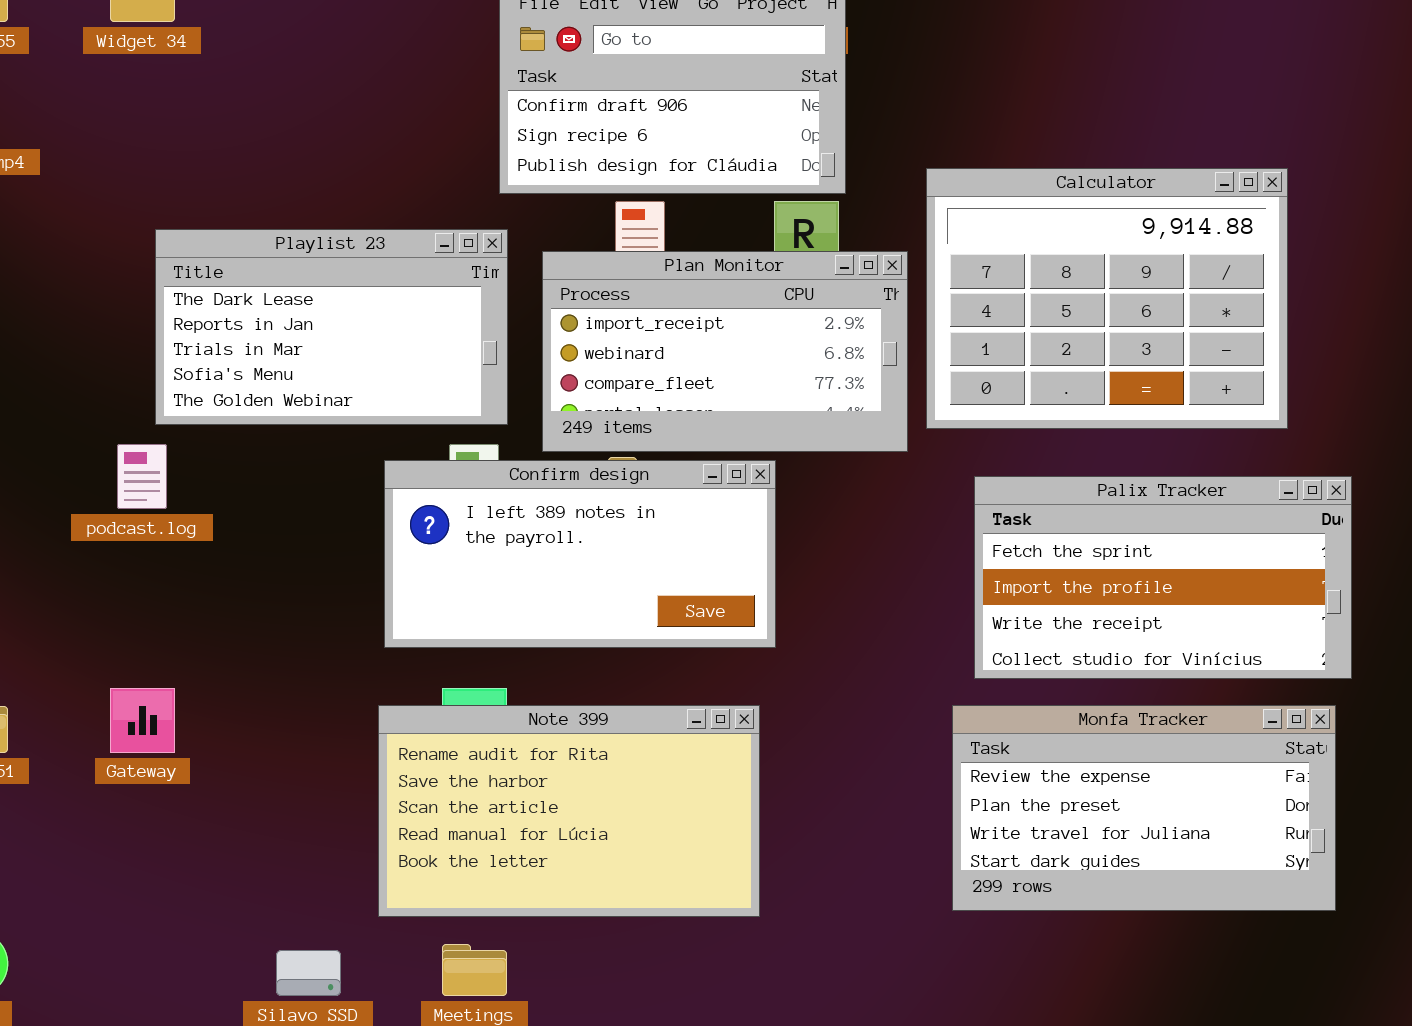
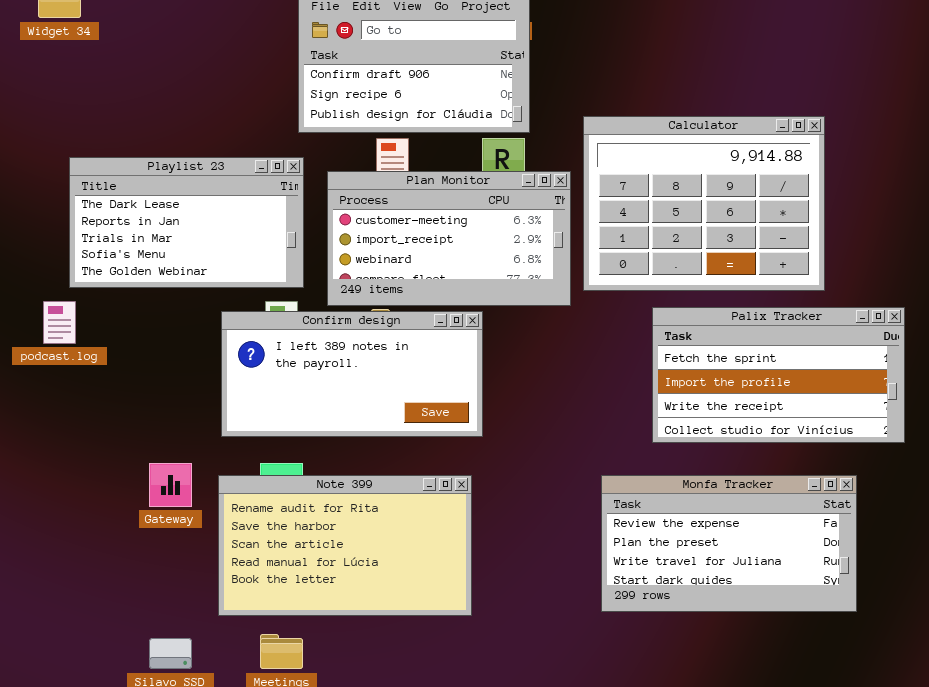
Plan Monitor: [542,251,908,452] -> [327,171,571,306], scrolled up 1 row
Palix Tracker: [974,476,1352,679] -> [652,307,905,443], moved
Gateway: [110,688,175,753] -> [149,463,192,507], moved

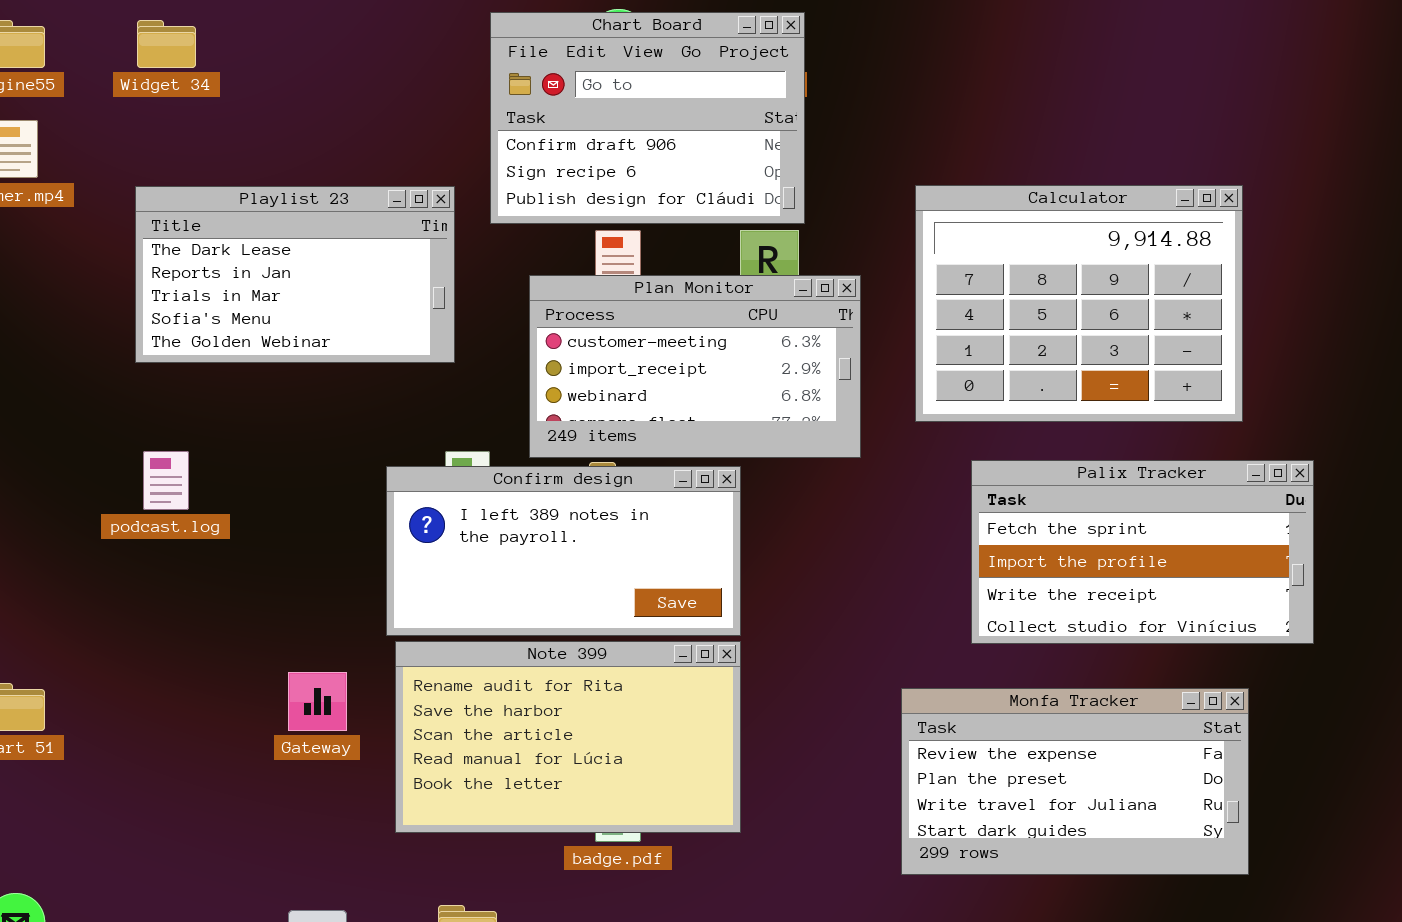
Calculator: [583,116,825,291] -> [915,185,1243,422], moved
Playlist 23: [69,157,304,288] -> [135,186,455,363], moved
Note 399: [218,475,472,616] -> [395,641,741,833], moved

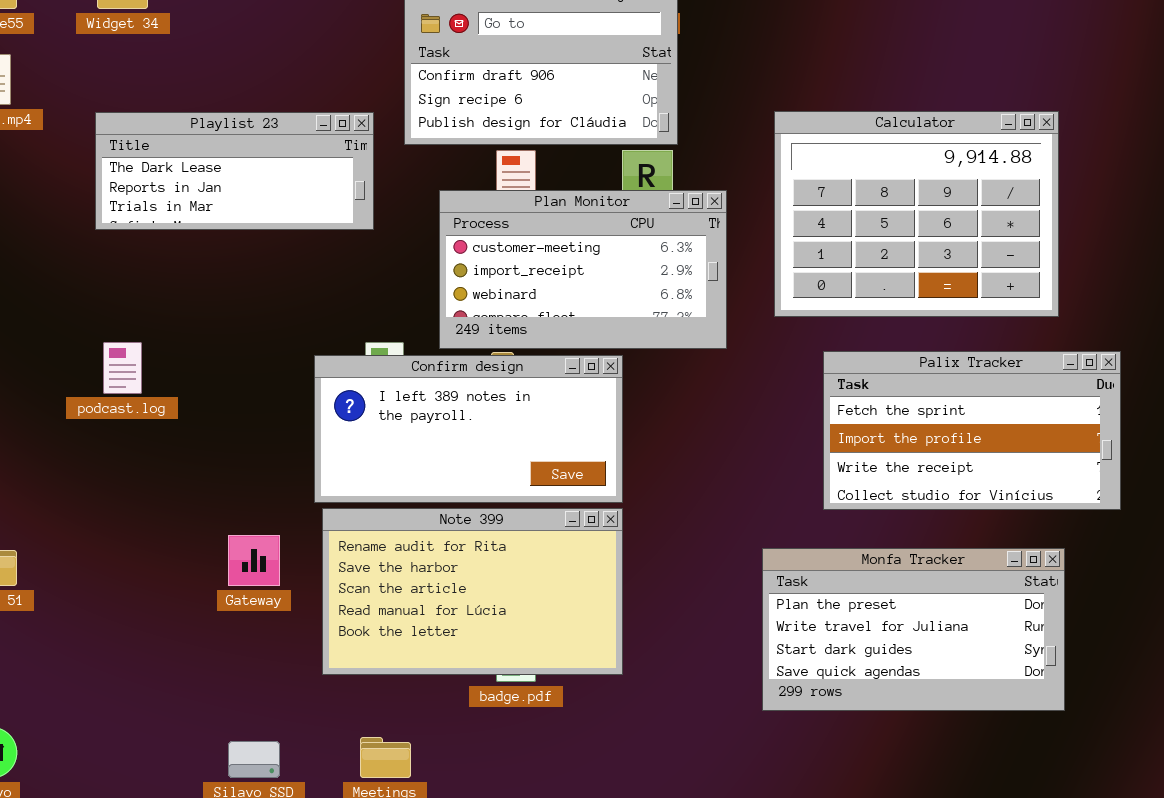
Playlist 23: [135,186,455,363] -> [95,112,374,230], resized
Monfa Tracker: [901,688,1249,875] -> [762,548,1065,711], scrolled down 1 row

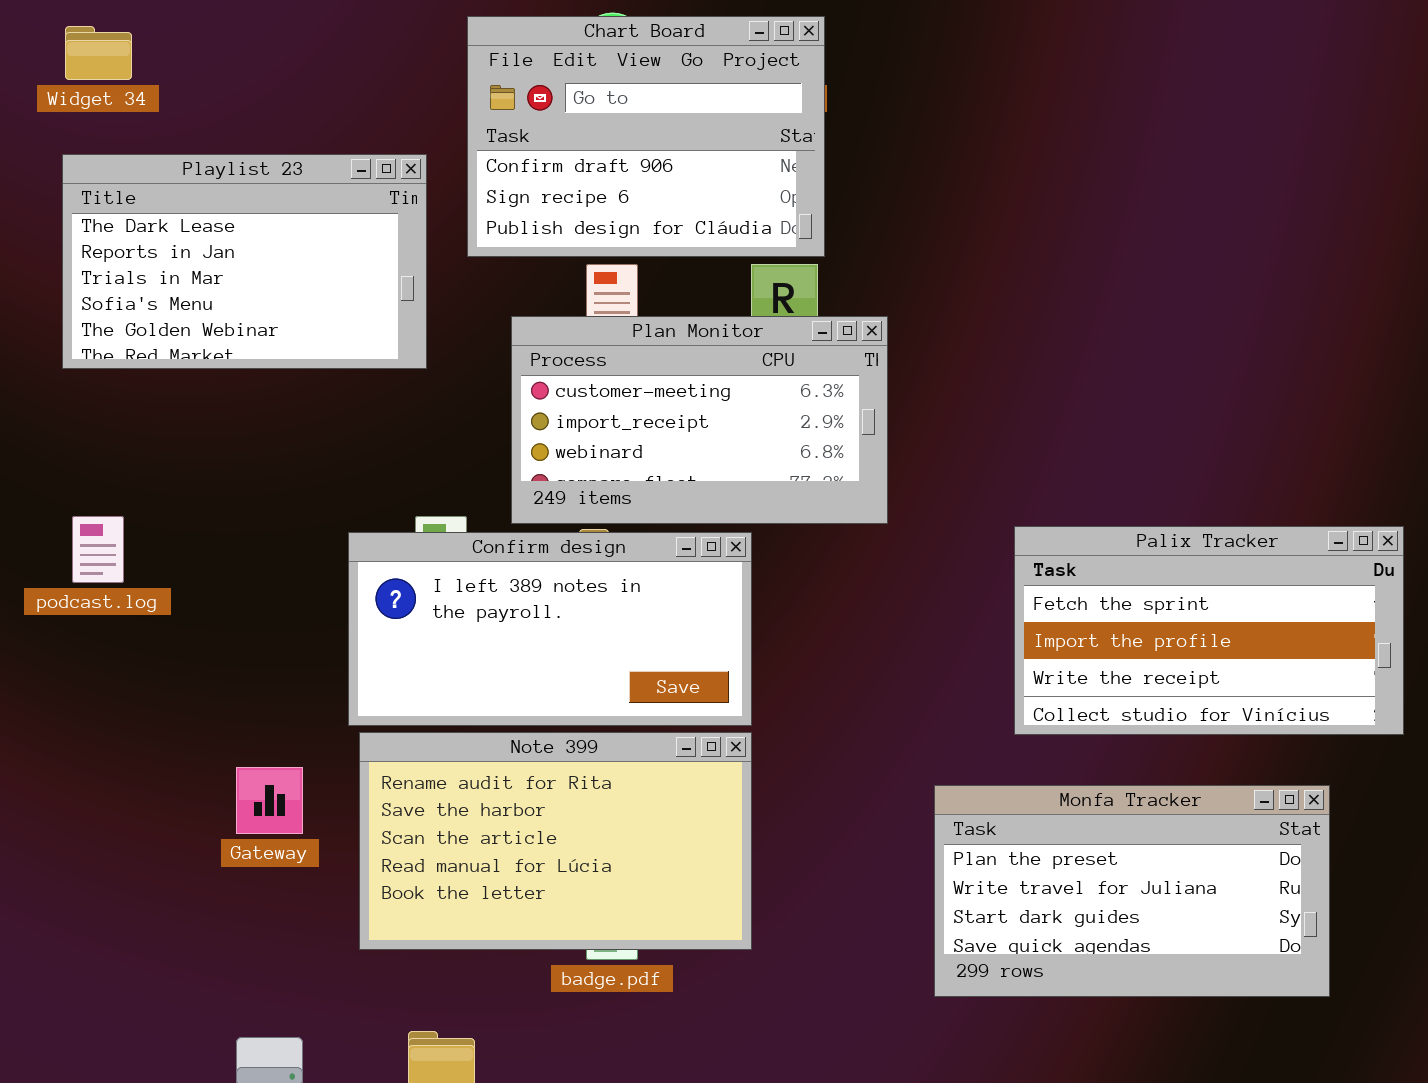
Calculator: [774,111,1059,317] -> none, closed
Playlist 23: [95,112,374,230] -> [62,154,427,369], resized

